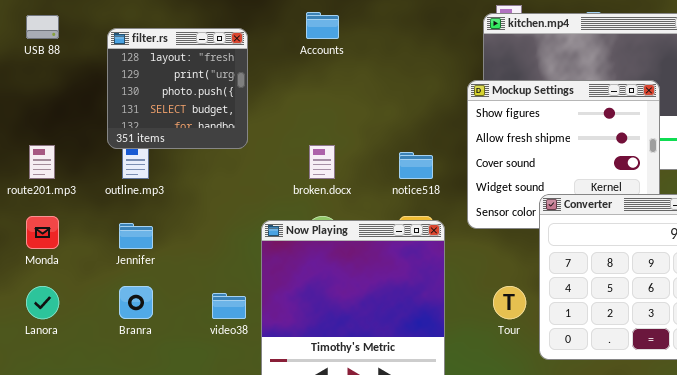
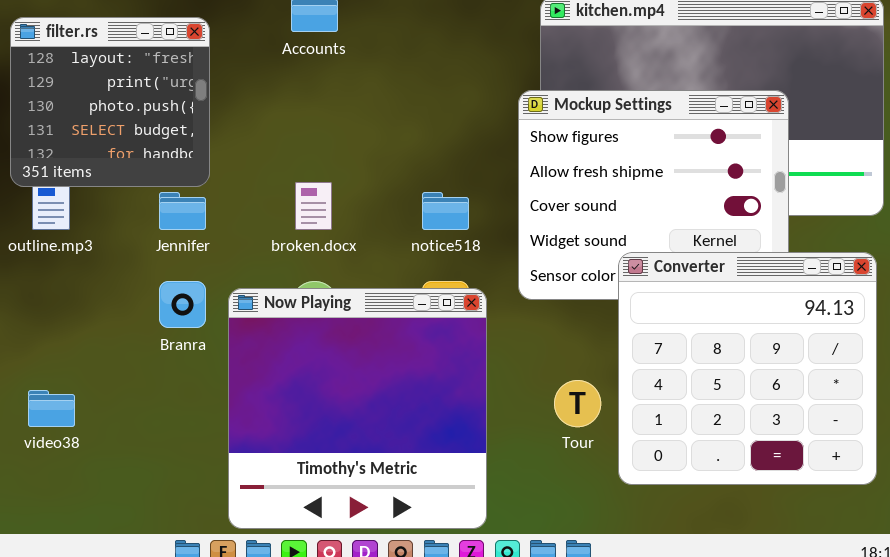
Jennifer: [119,223,153,249] -> [159,192,206,230], moved
Branra: [119,286,153,319] -> [159,281,206,328], moved
video38: [212,293,246,319] -> [28,390,75,427], moved

